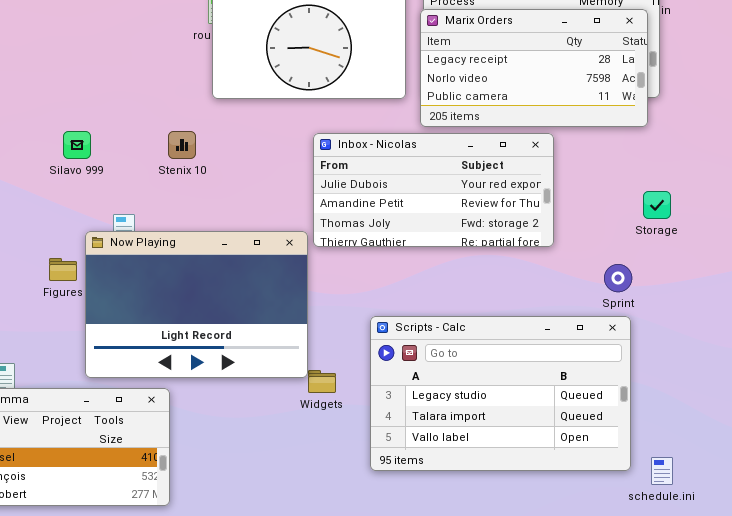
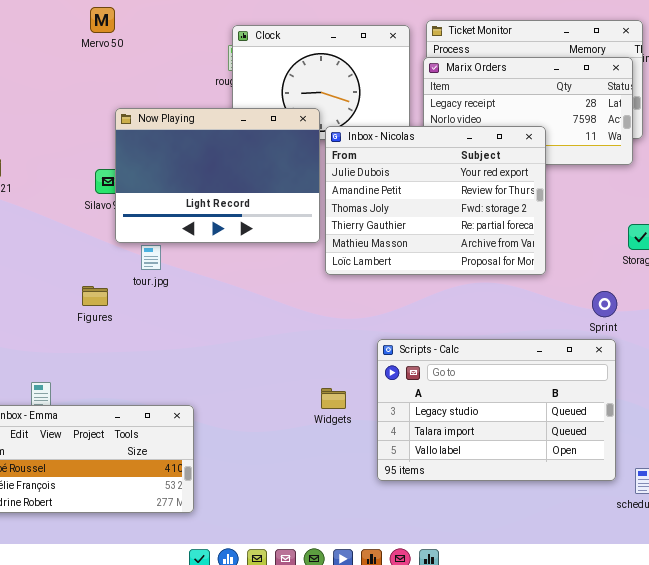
Inbox - Nicolas: [313,133,554,247] -> [325,126,546,275], resized
Now Playing: [85,231,308,378] -> [115,108,320,243], moved

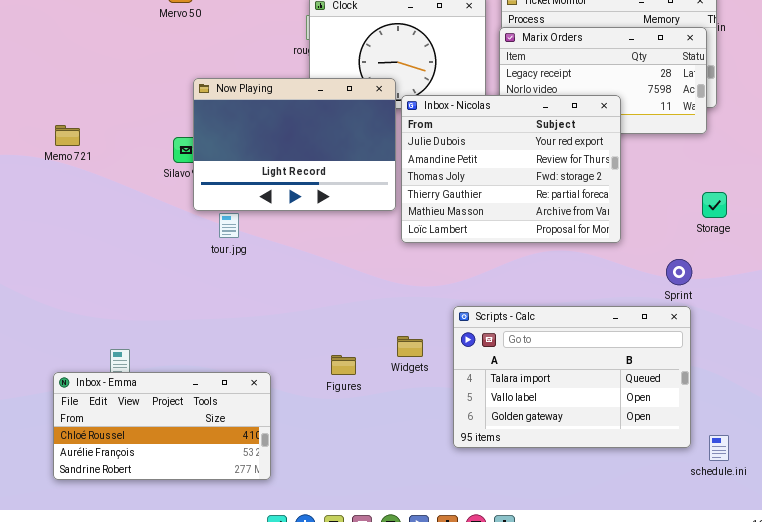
Figures: [82,286,108,306] -> [331,355,356,375], moved
Scripts - Calc: [377,339,616,481] -> [453,306,691,448], scrolled down 1 row
Widgets: [321,388,346,409] -> [397,336,423,357], moved

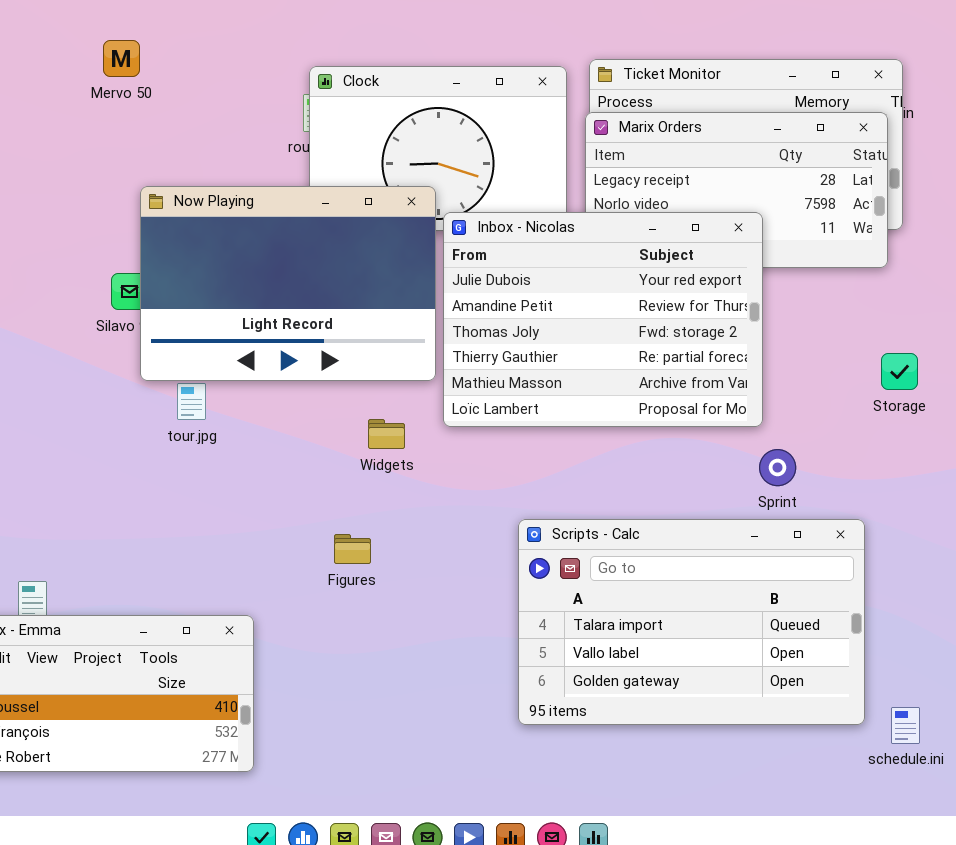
Sprint: [666,259,692,285] -> [759,449,796,486], moved
Widgets: [397,336,423,357] -> [368,419,405,449], moved
Figures: [331,355,356,375] -> [334,534,371,564], moved

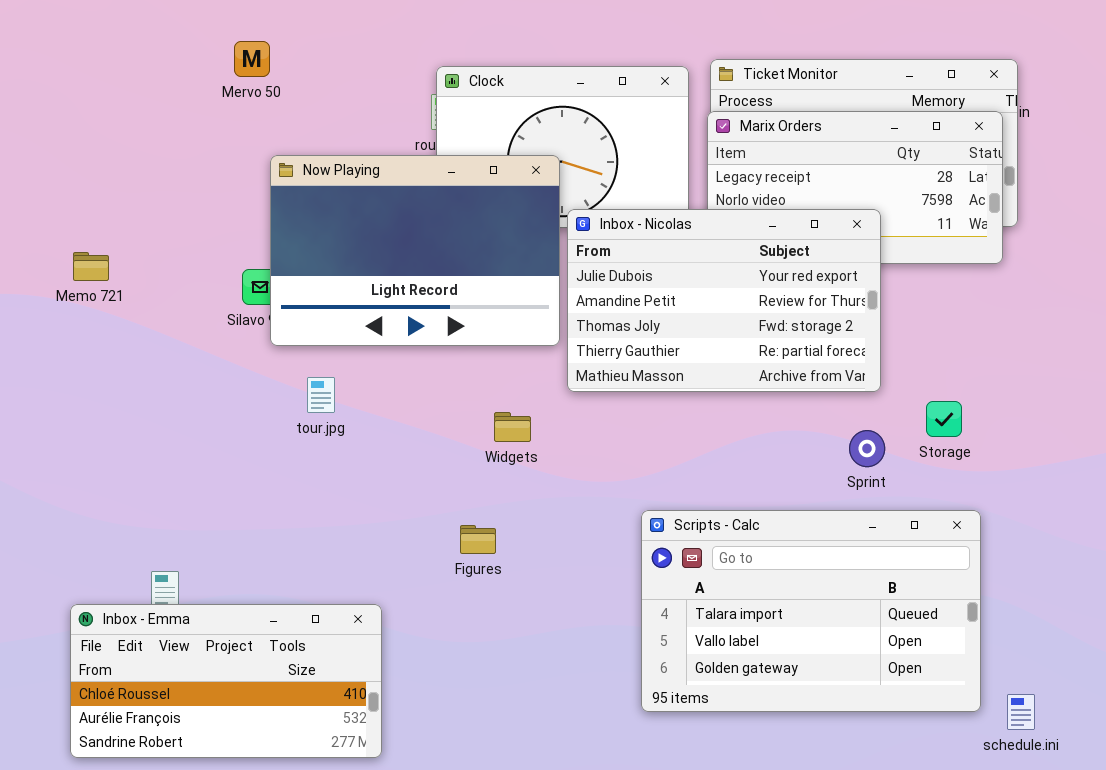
Now Playing: [140,186,436,381] -> [270,155,560,346], moved
Inbox - Nicolas: [443,212,763,427] -> [567,209,881,392], resized
Storage: [881,353,918,390] -> [926,401,962,437], moved
Sprint: [759,449,796,486] -> [849,430,885,467], moved

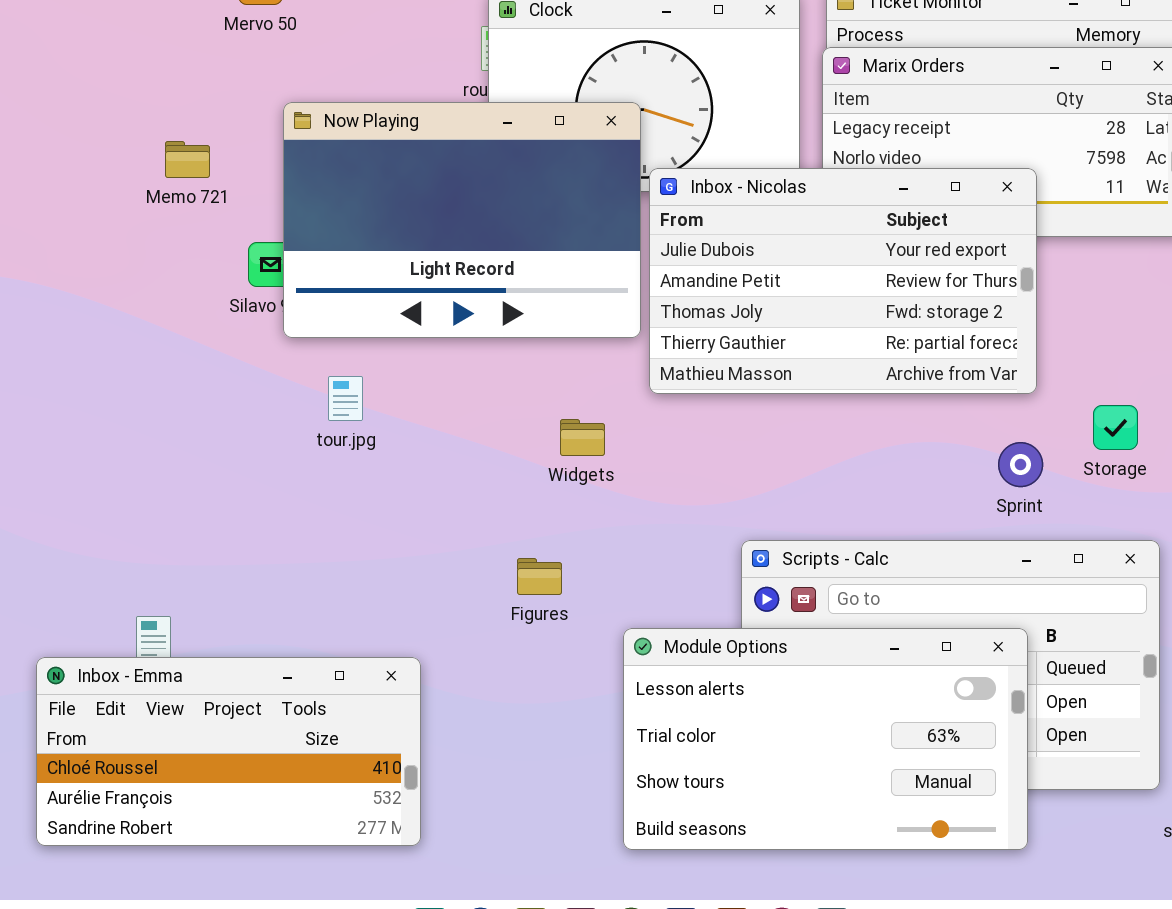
Memo 721: [73,252,109,281] -> [165,141,210,178], moved
Module Options: none -> [623,628,1028,850], opened

